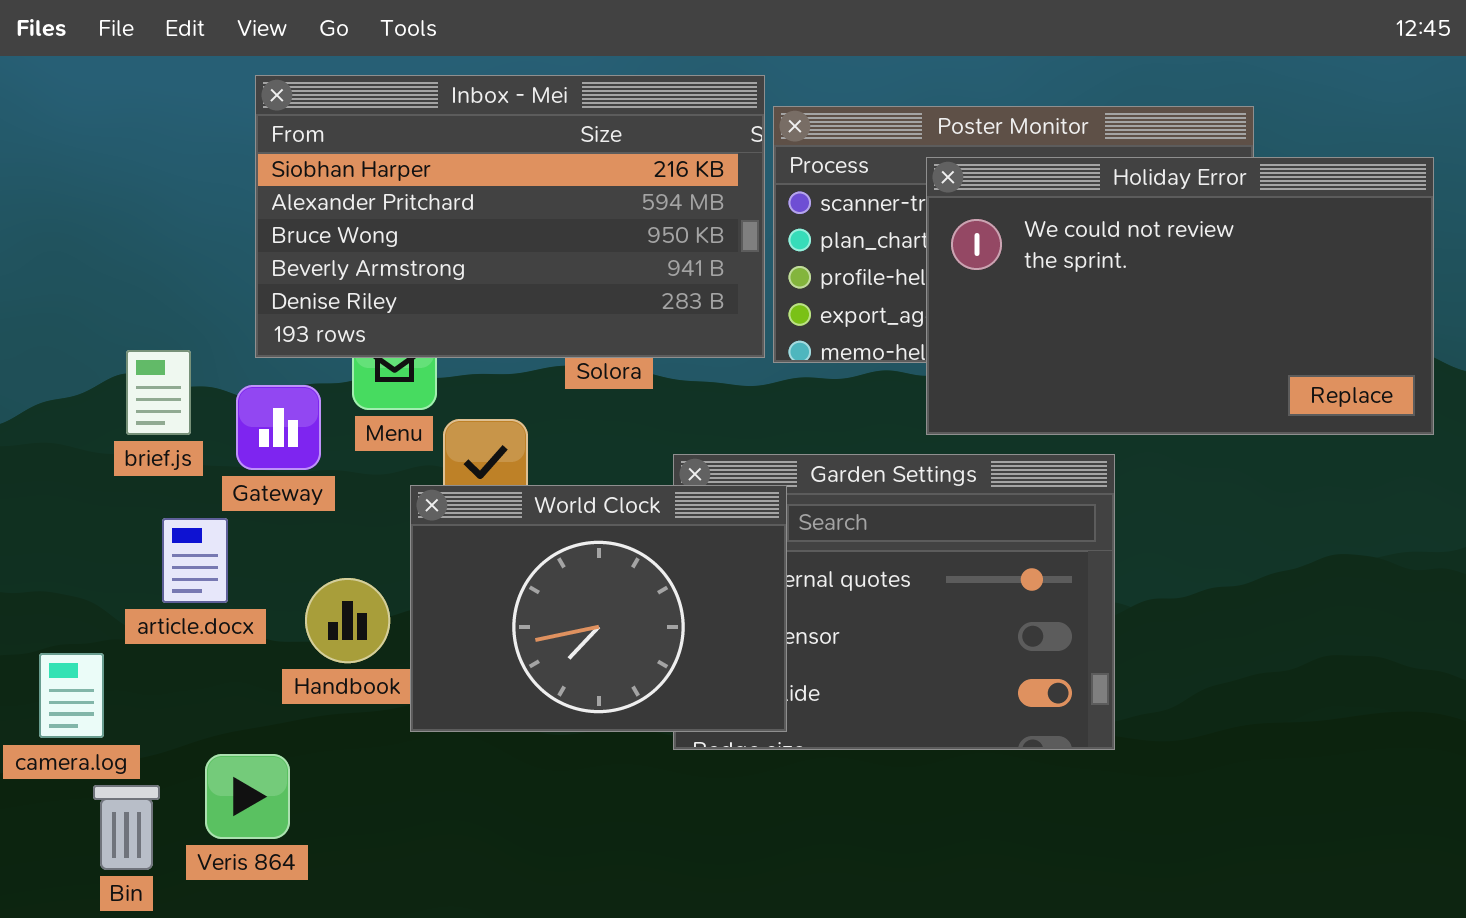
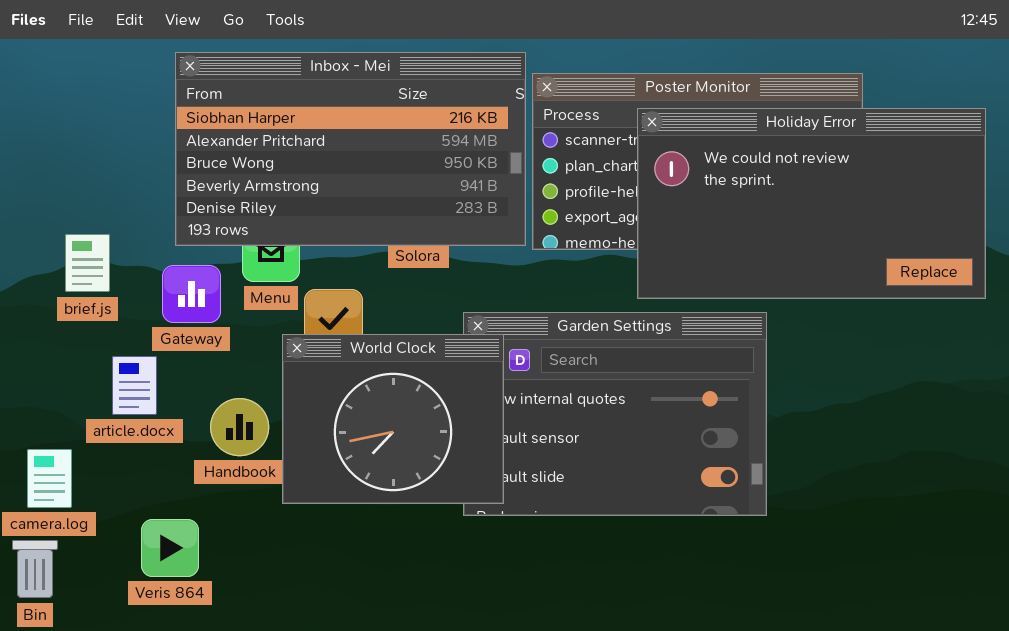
brief.js: [126,350,191,435] -> [65,234,110,292], moved
World Clock: [410,485,787,732] -> [282,334,504,504], resized
Bin: [93,785,160,870] -> [12,540,58,598], moved

